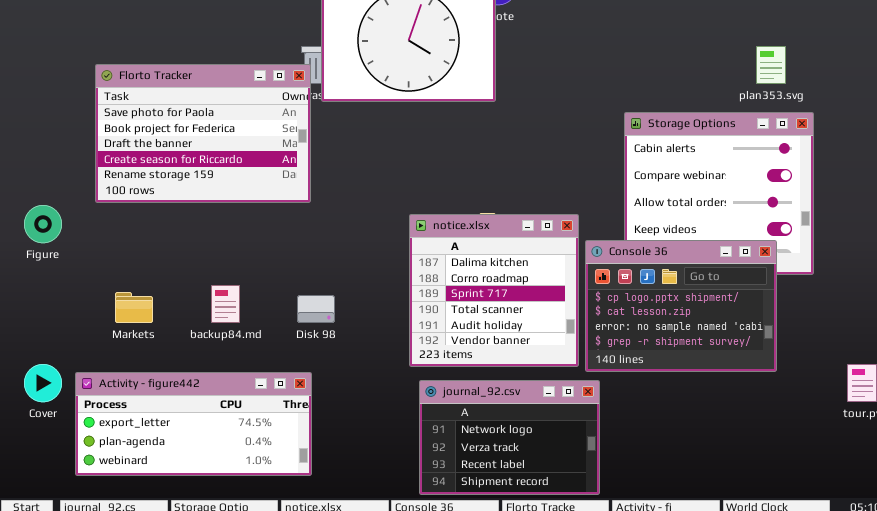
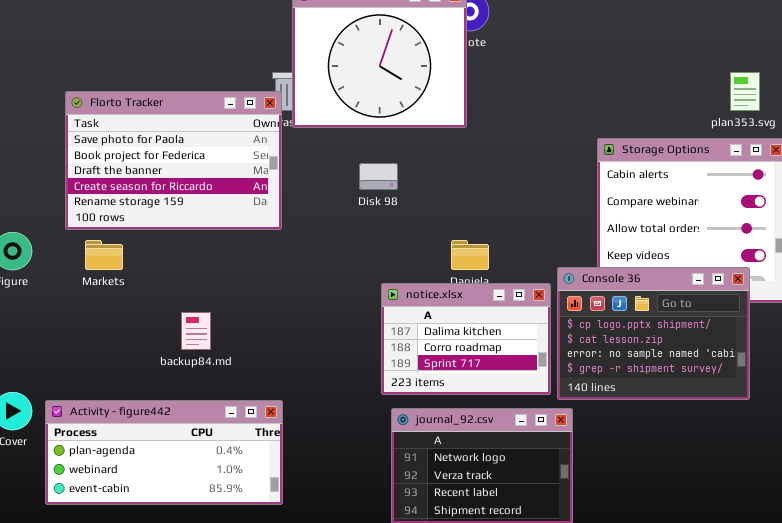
notice.xlsx: [409,214,579,367] -> [381,283,551,395], resized
Markets: [115,292,153,323] -> [85,240,123,270], moved
Disk 98: [297,295,335,323] -> [359,163,398,190], moved
Activity - figure442: [75,372,312,476] -> [45,400,283,505], scrolled down 1 row

